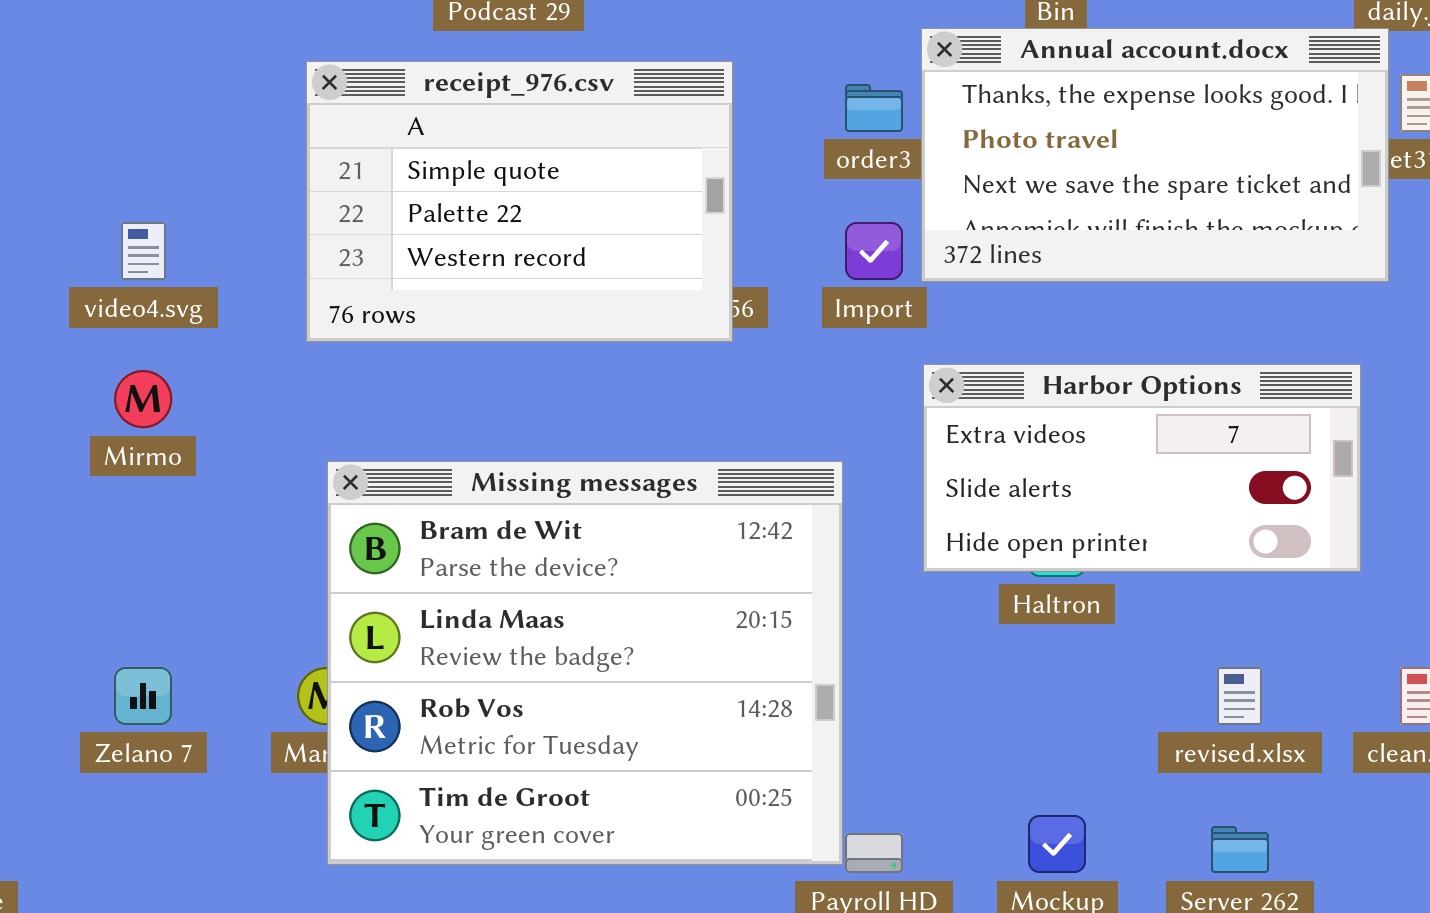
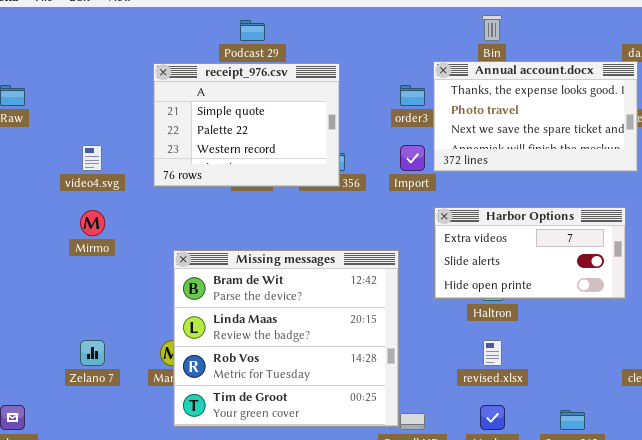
receipt_976.csv: [306,61,733,342] -> [153,63,340,187], moved
revised.xlsx: [1217,667,1262,725] -> [483,340,502,366], moved

